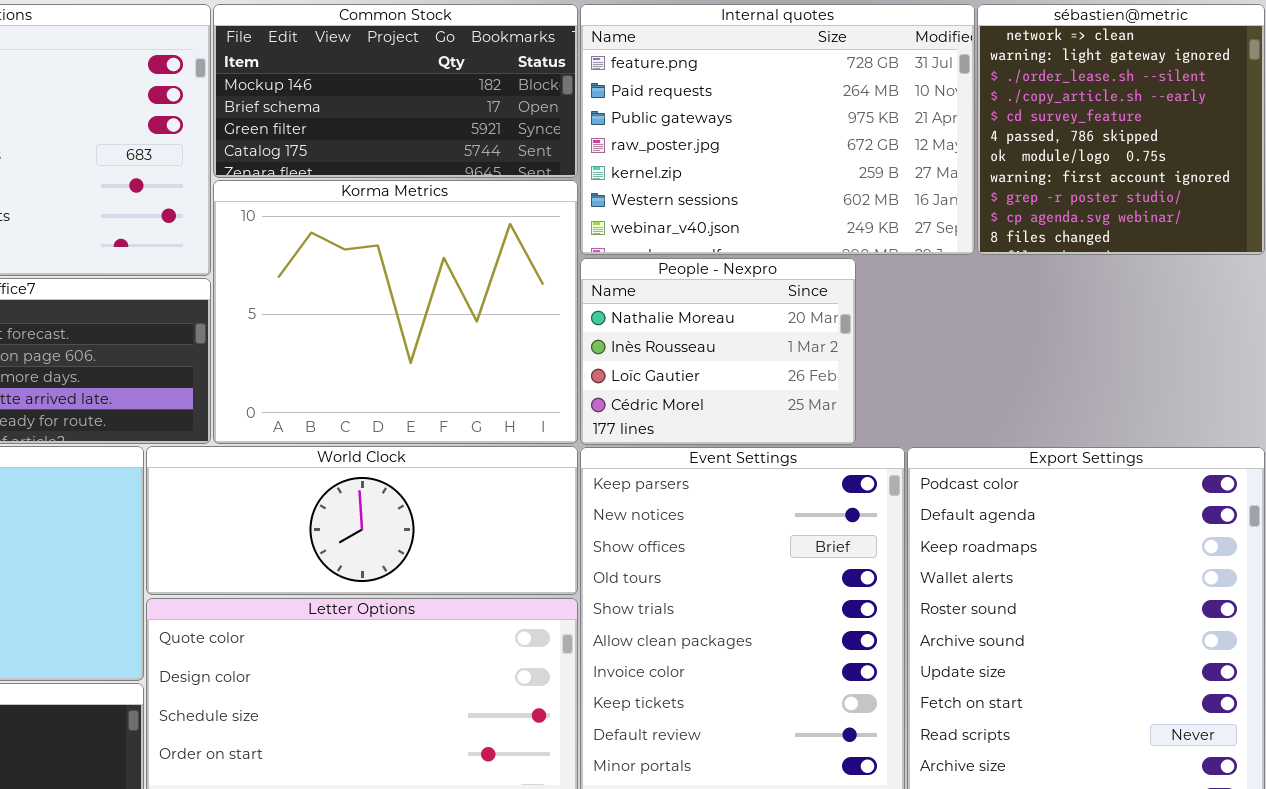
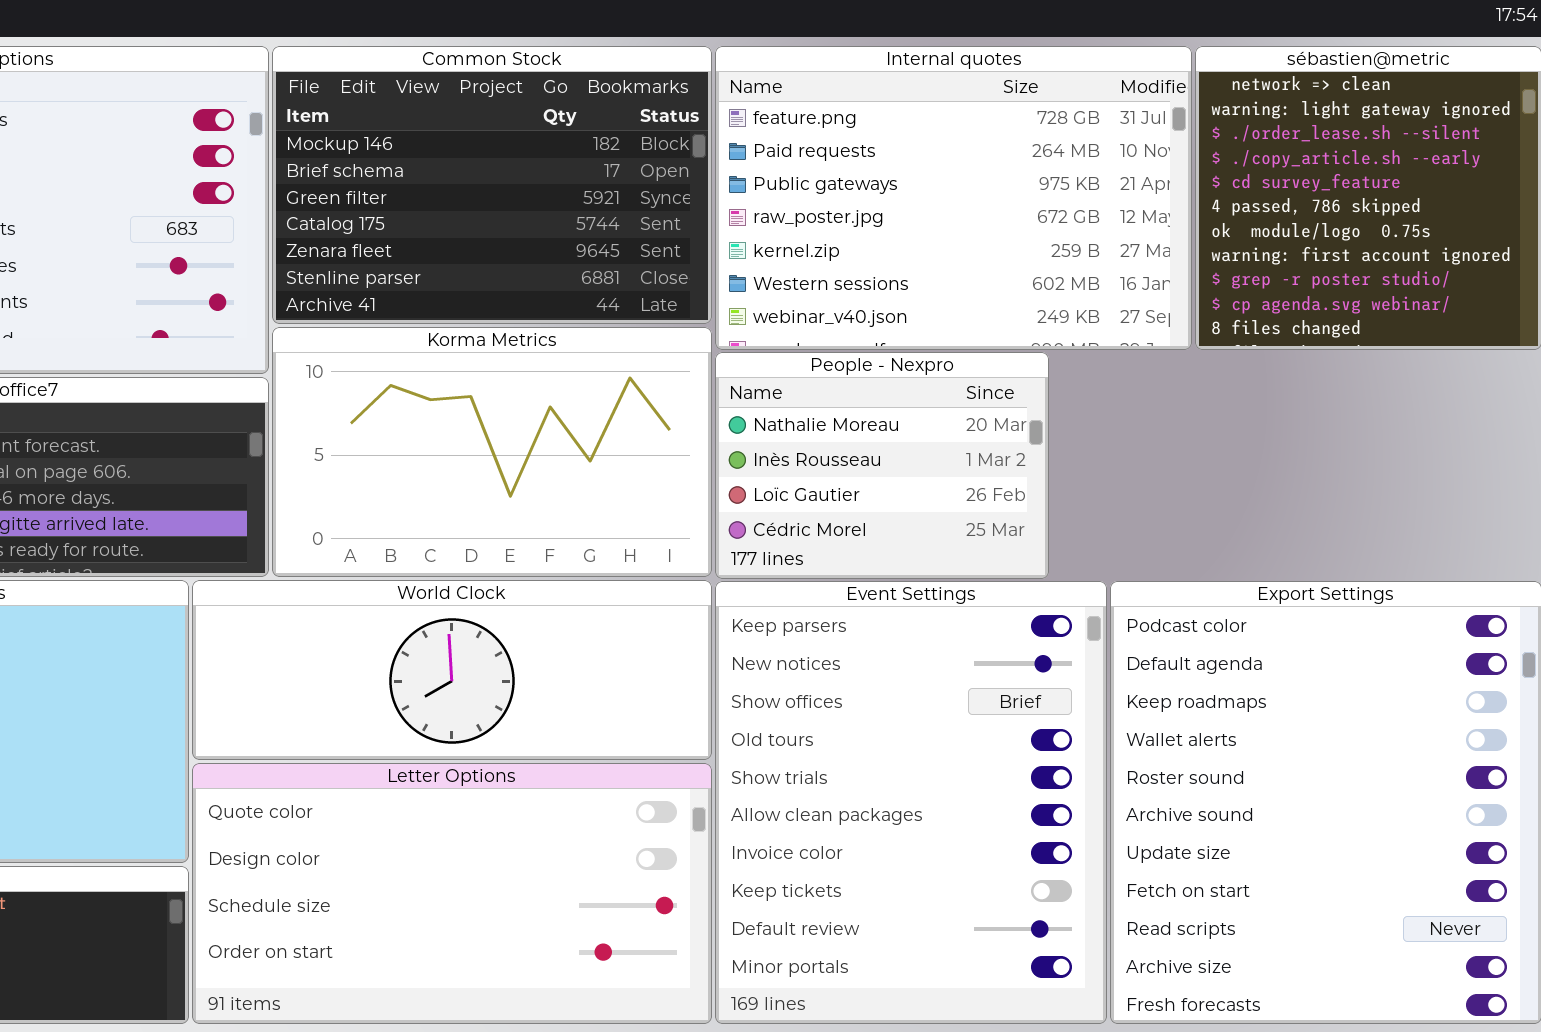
Common Stock: [213,4,578,178] -> [272,46,712,324], resized
Korma Metrics: [213,180,578,444] -> [272,327,712,577], resized

